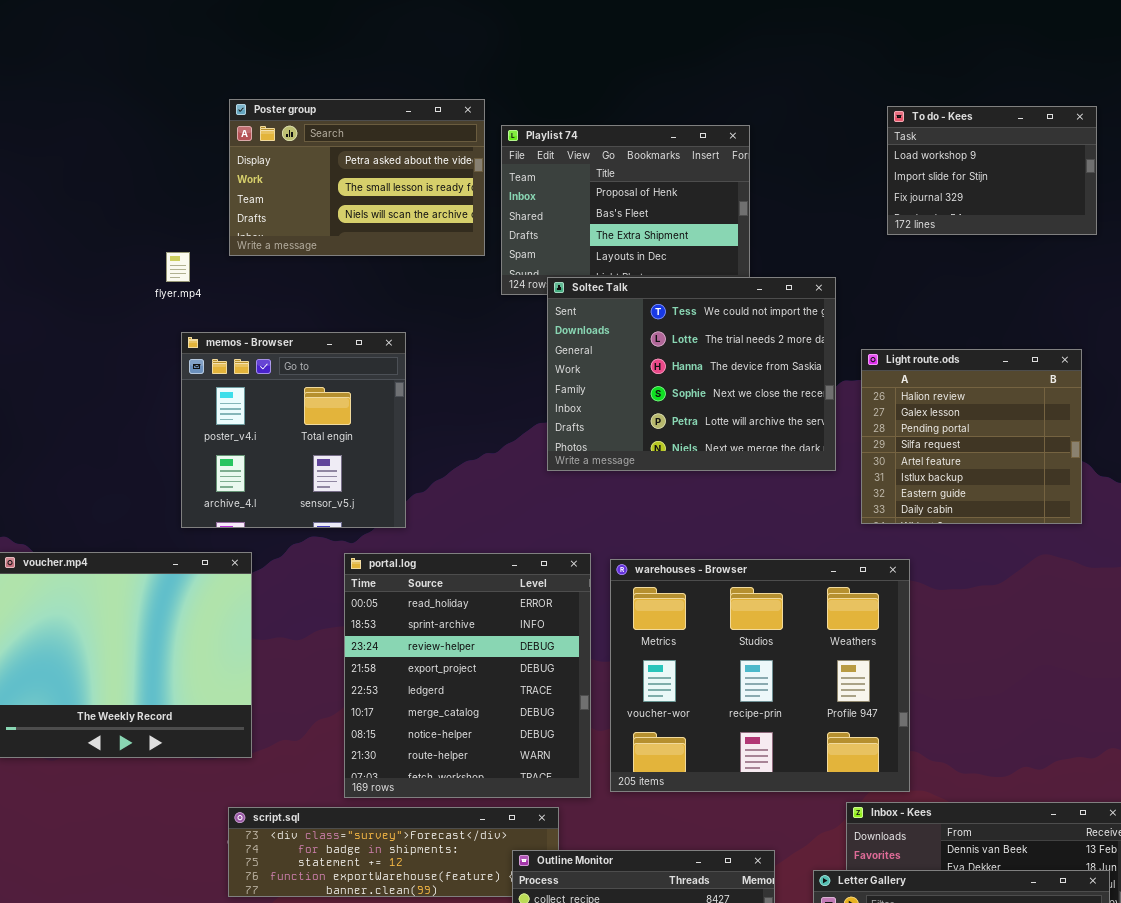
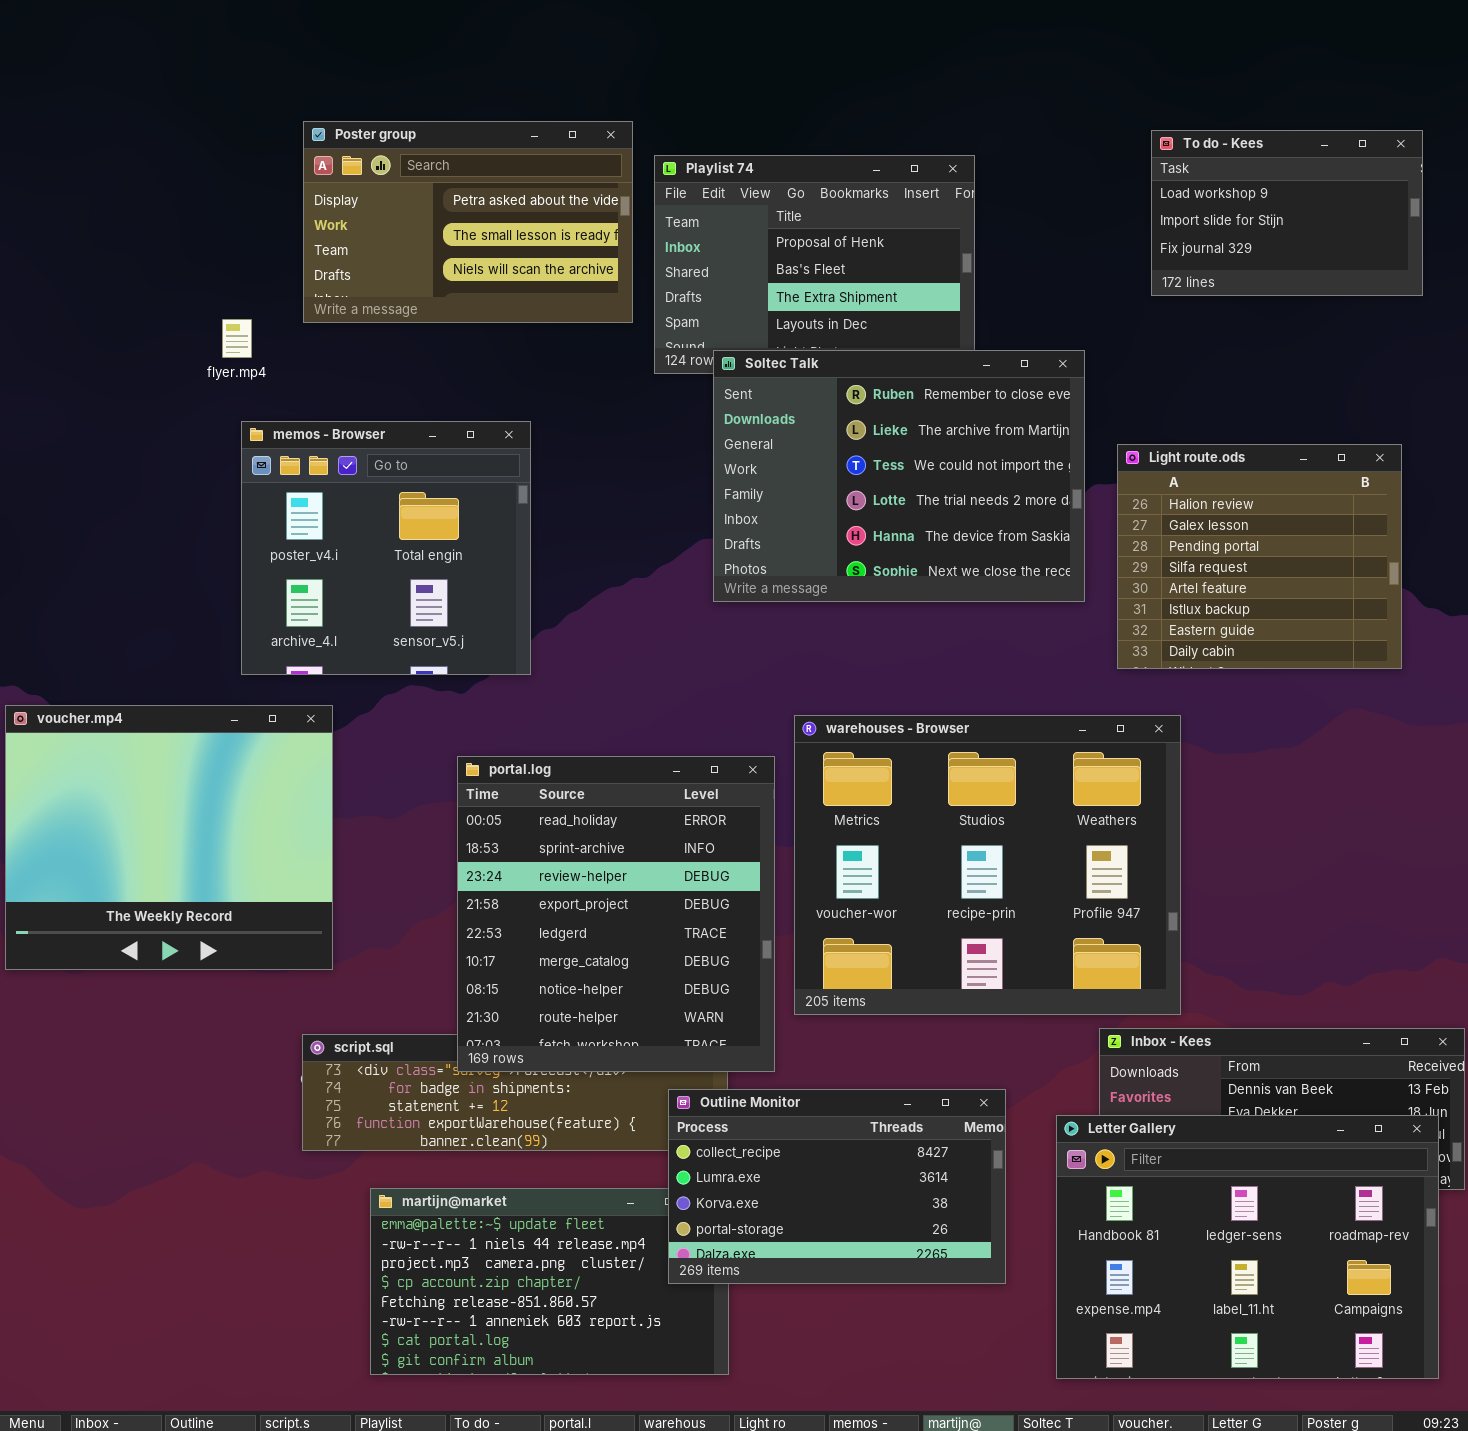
Soltec Talk: [547,277,836,471] -> [713,350,1085,602], scrolled up 2 rows
portal.log: [344,553,591,798] -> [457,756,775,1072], moved

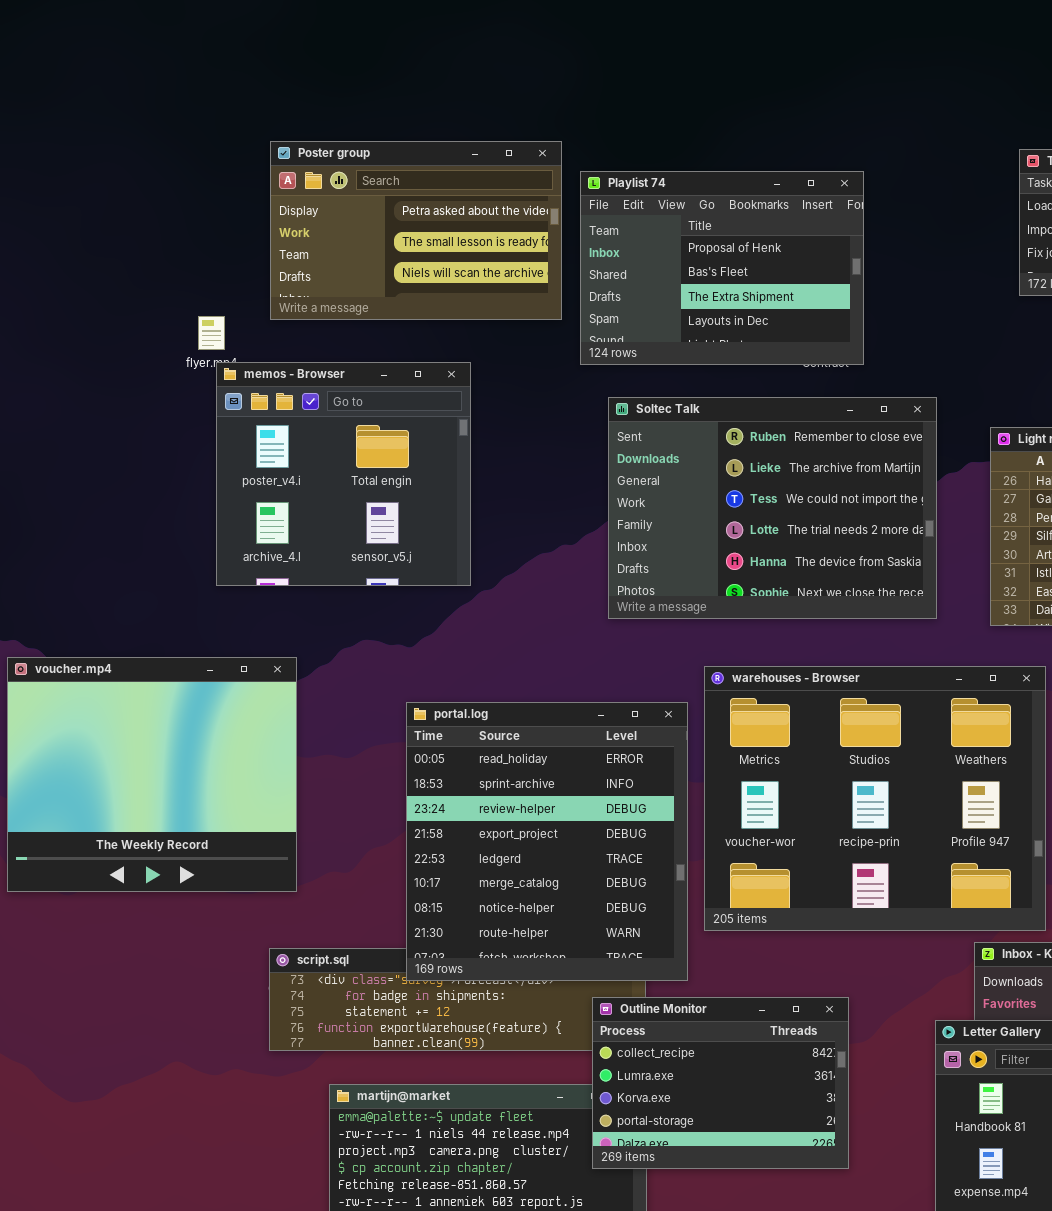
Soltec Talk: [713,350,1085,602] -> [608,397,937,619], moved
memos - Browser: [241,421,531,675] -> [216,362,471,586], moved
Outline Monitor: [668,1089,1006,1284] -> [592,997,849,1169], resized

